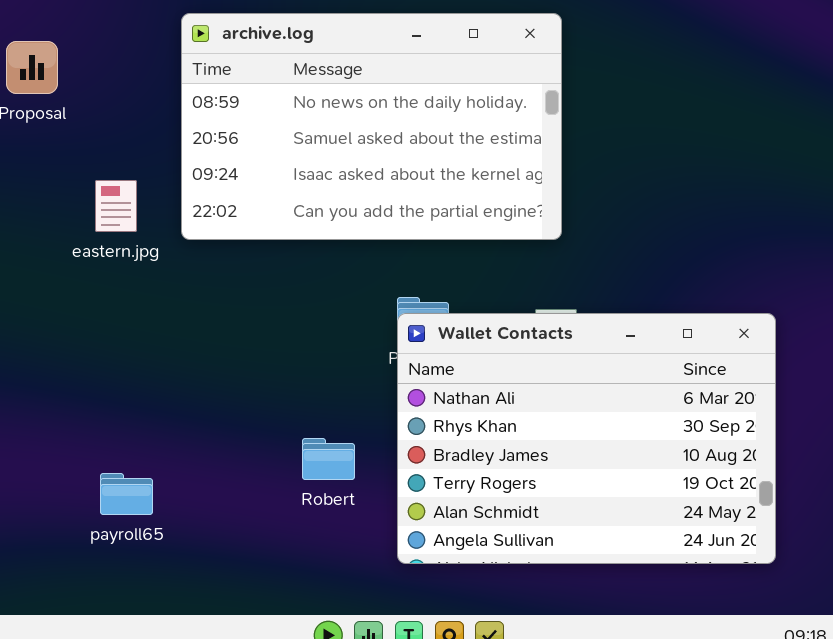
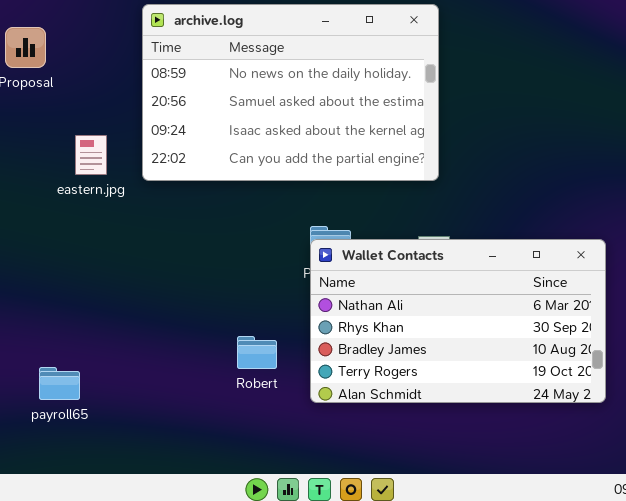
Wallet Contacts: [397,313,776,564] -> [310,239,606,403], resized
payroll65: [100,473,153,515] -> [39,367,80,400], moved

